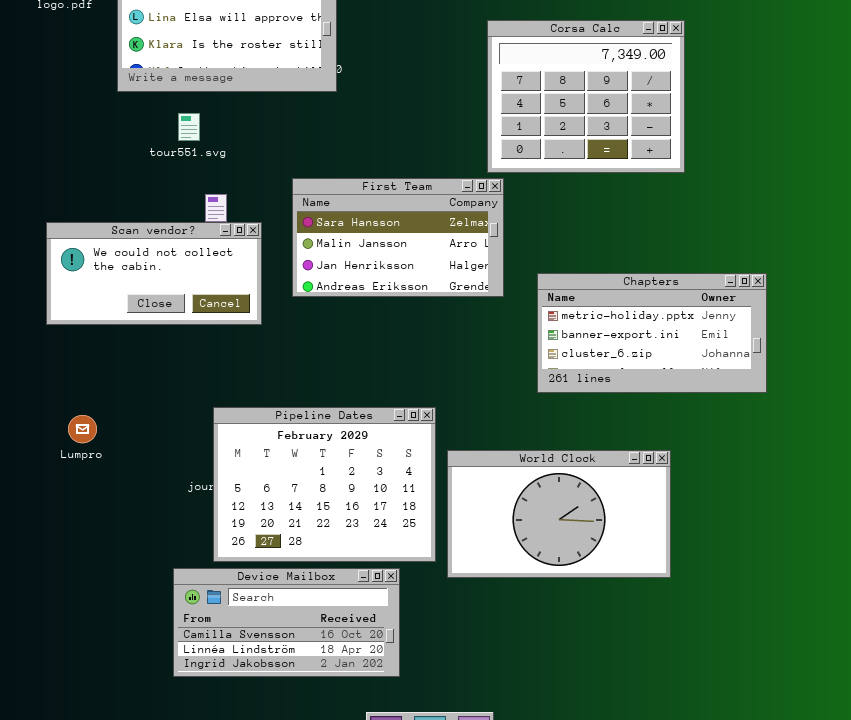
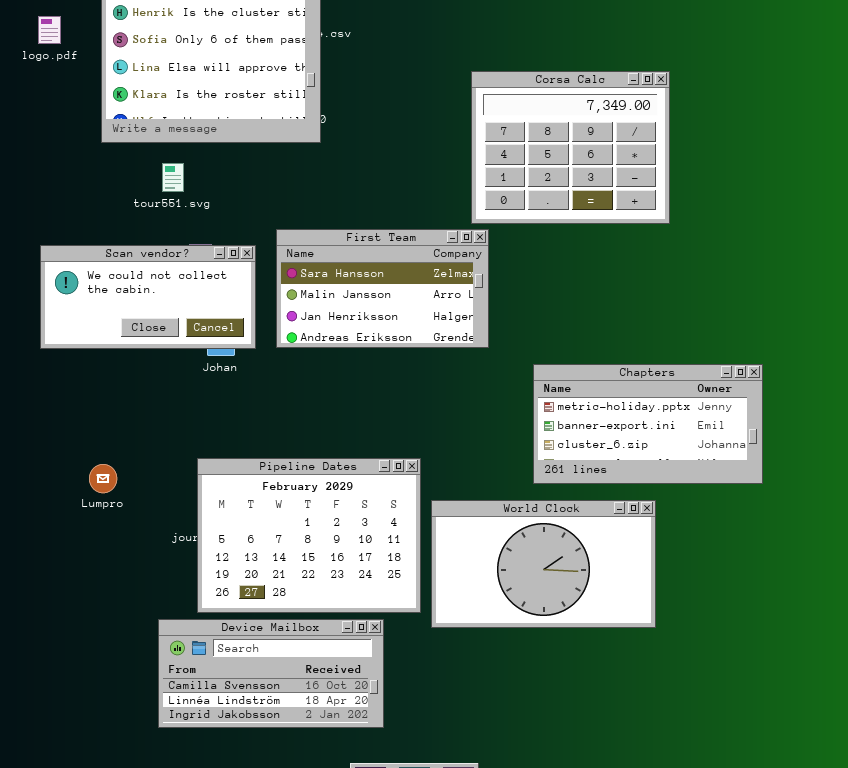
Scan vendor?: [46,222,262,325] -> [40,245,256,349], moved
Chapters: [537,273,767,393] -> [533,364,763,484], moved
Lumpro: [68,415,97,443] -> [89,464,117,493], moved

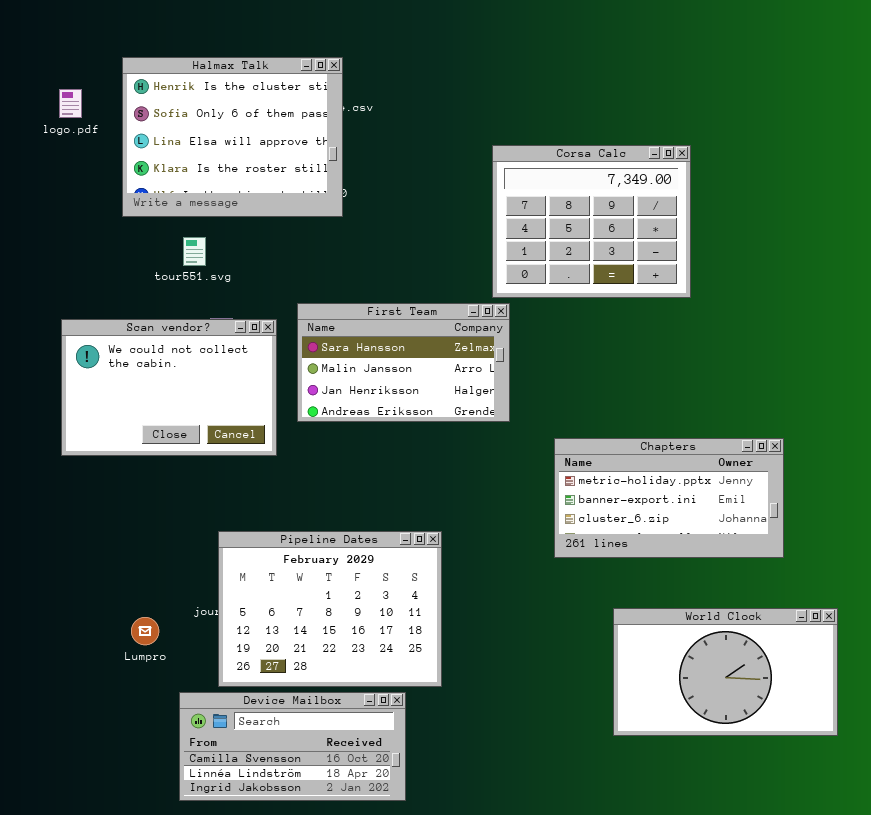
Scan vendor?: [40,245,256,349] -> [61,319,277,456], resized
Lumpro: [89,464,117,493] -> [131,617,159,645], moved
World Clock: [431,500,656,628] -> [613,608,838,736], moved

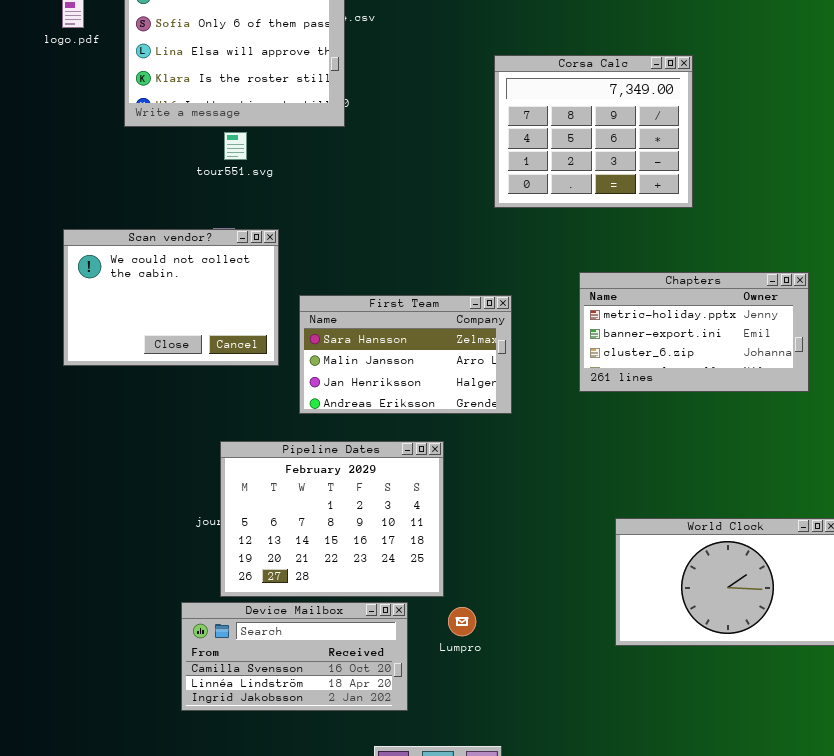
tour551.svg: [183,237,206,266] -> [224,132,247,160], moved
First Team: [297,303,510,422] -> [299,295,512,414], moved
Chapters: [554,438,784,558] -> [579,272,809,392], moved
Lumpro: [131,617,159,645] -> [448,607,476,636], moved

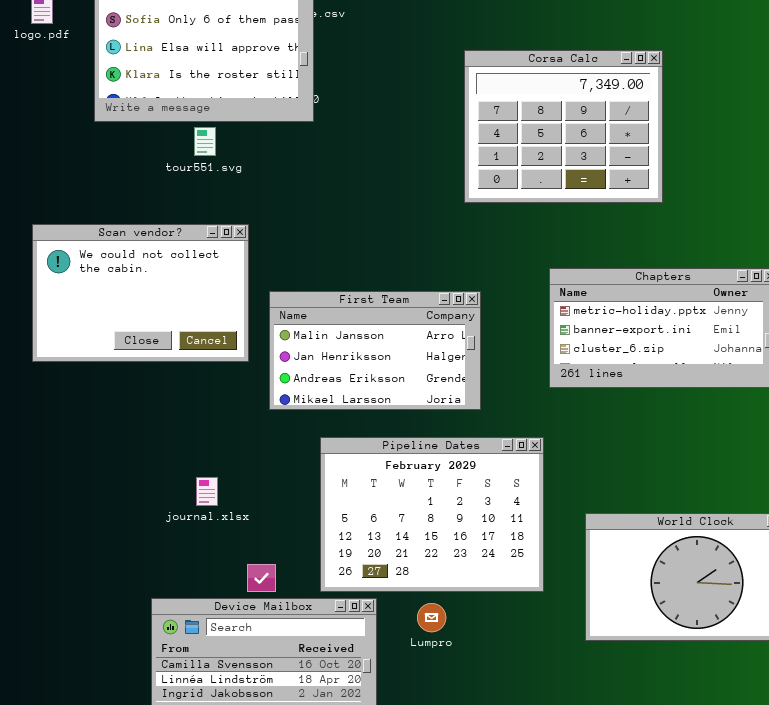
First Team: [299,295,512,414] -> [269,291,481,410], scrolled down 1 row
Pipeline Dates: [220,441,444,597] -> [320,437,544,592], moved

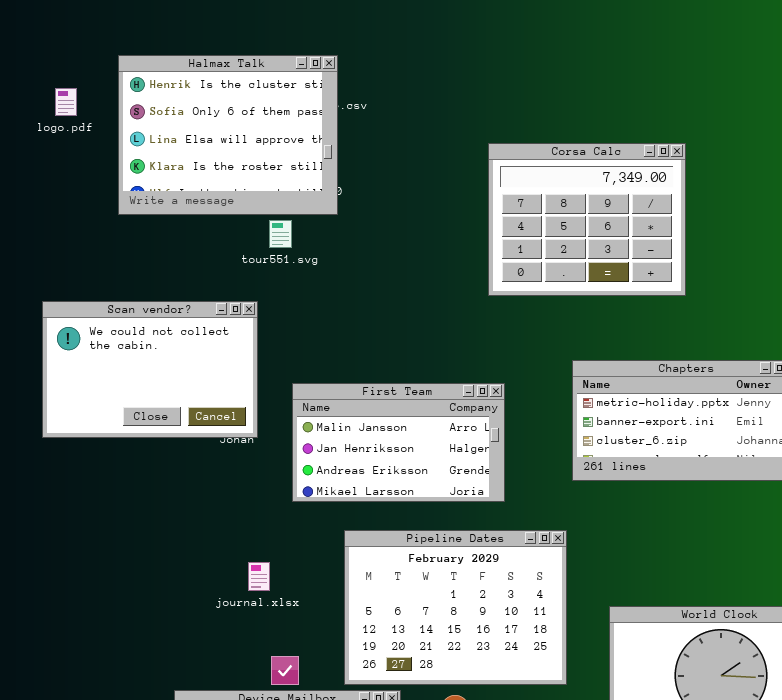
tour551.svg: [194,127,216,156] -> [269,220,292,248], moved
Scan vendor?: [32,224,249,362] -> [42,301,258,438], moved
journal.xlsx: [196,477,218,506] -> [248,562,270,591], moved

